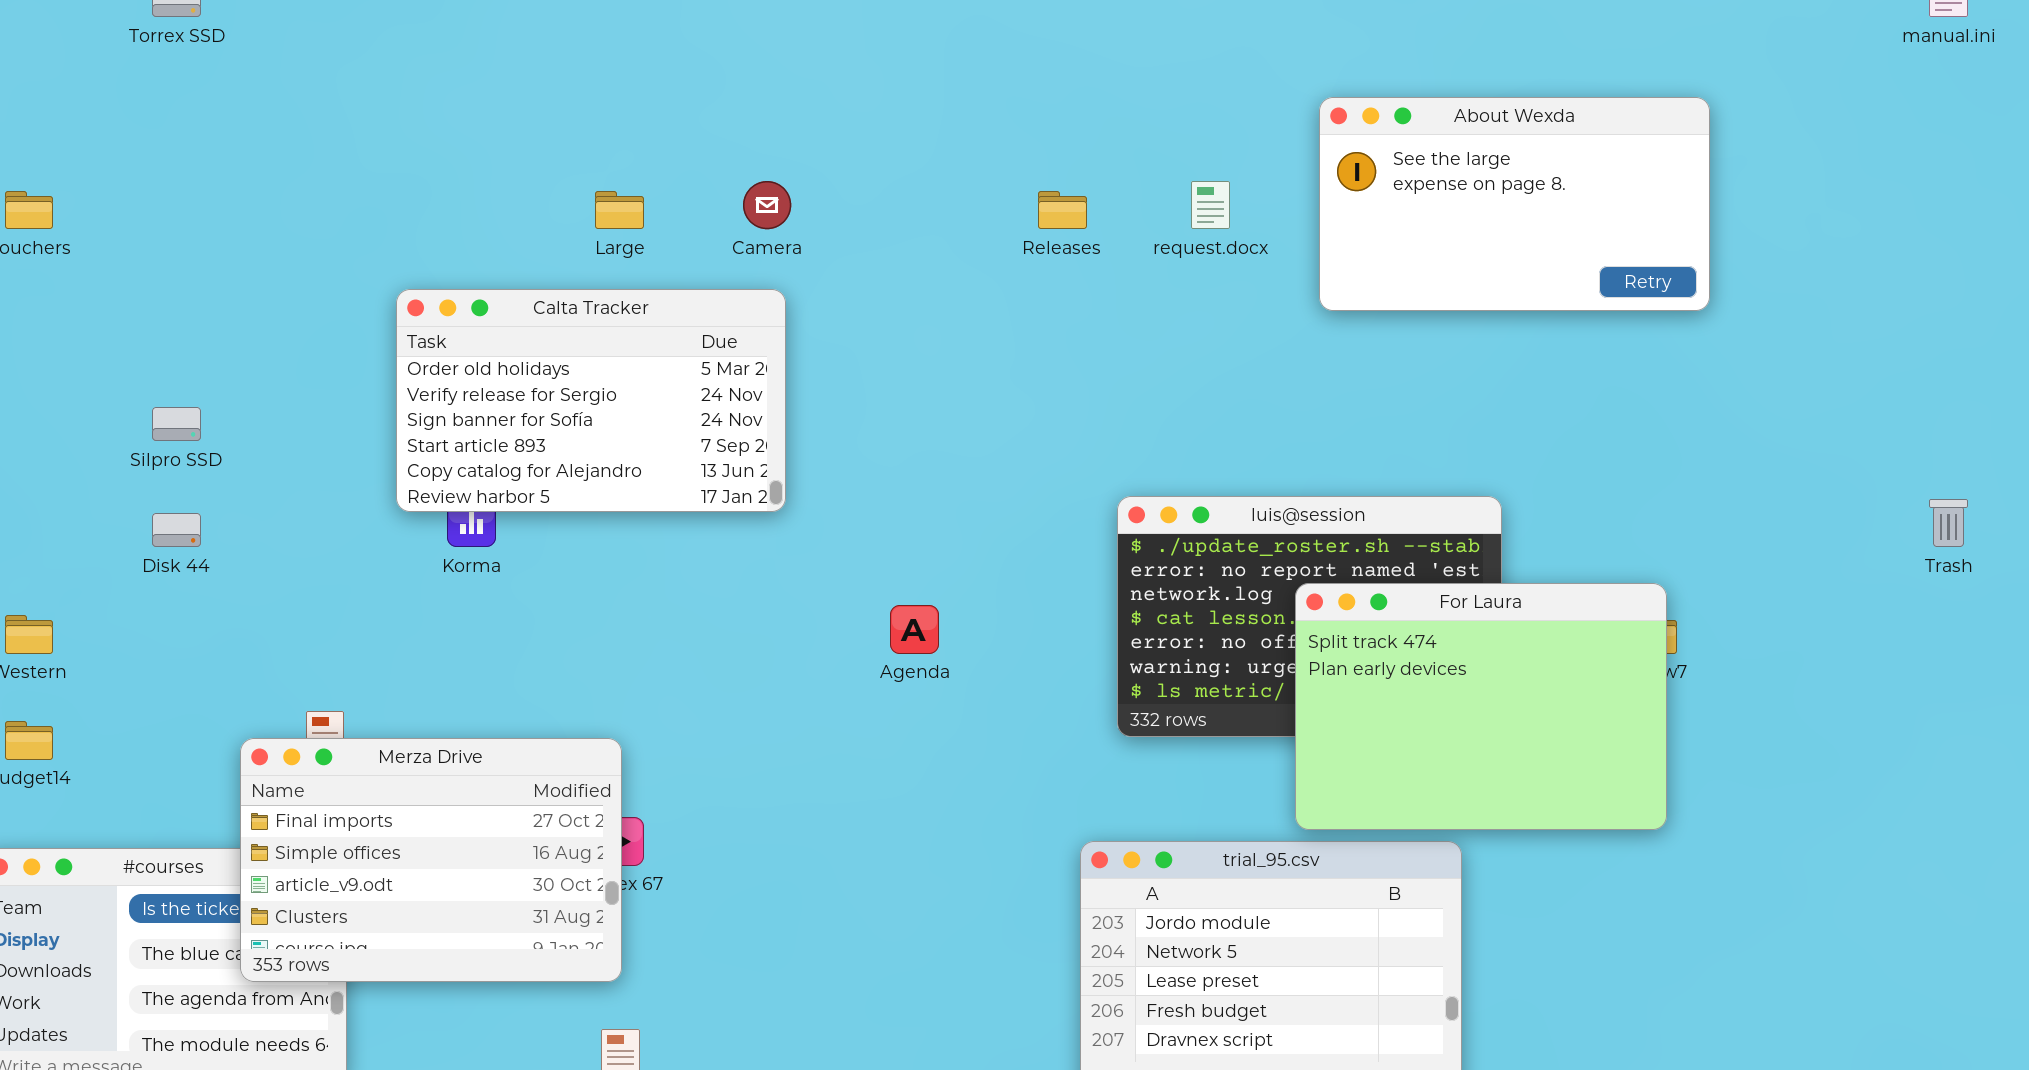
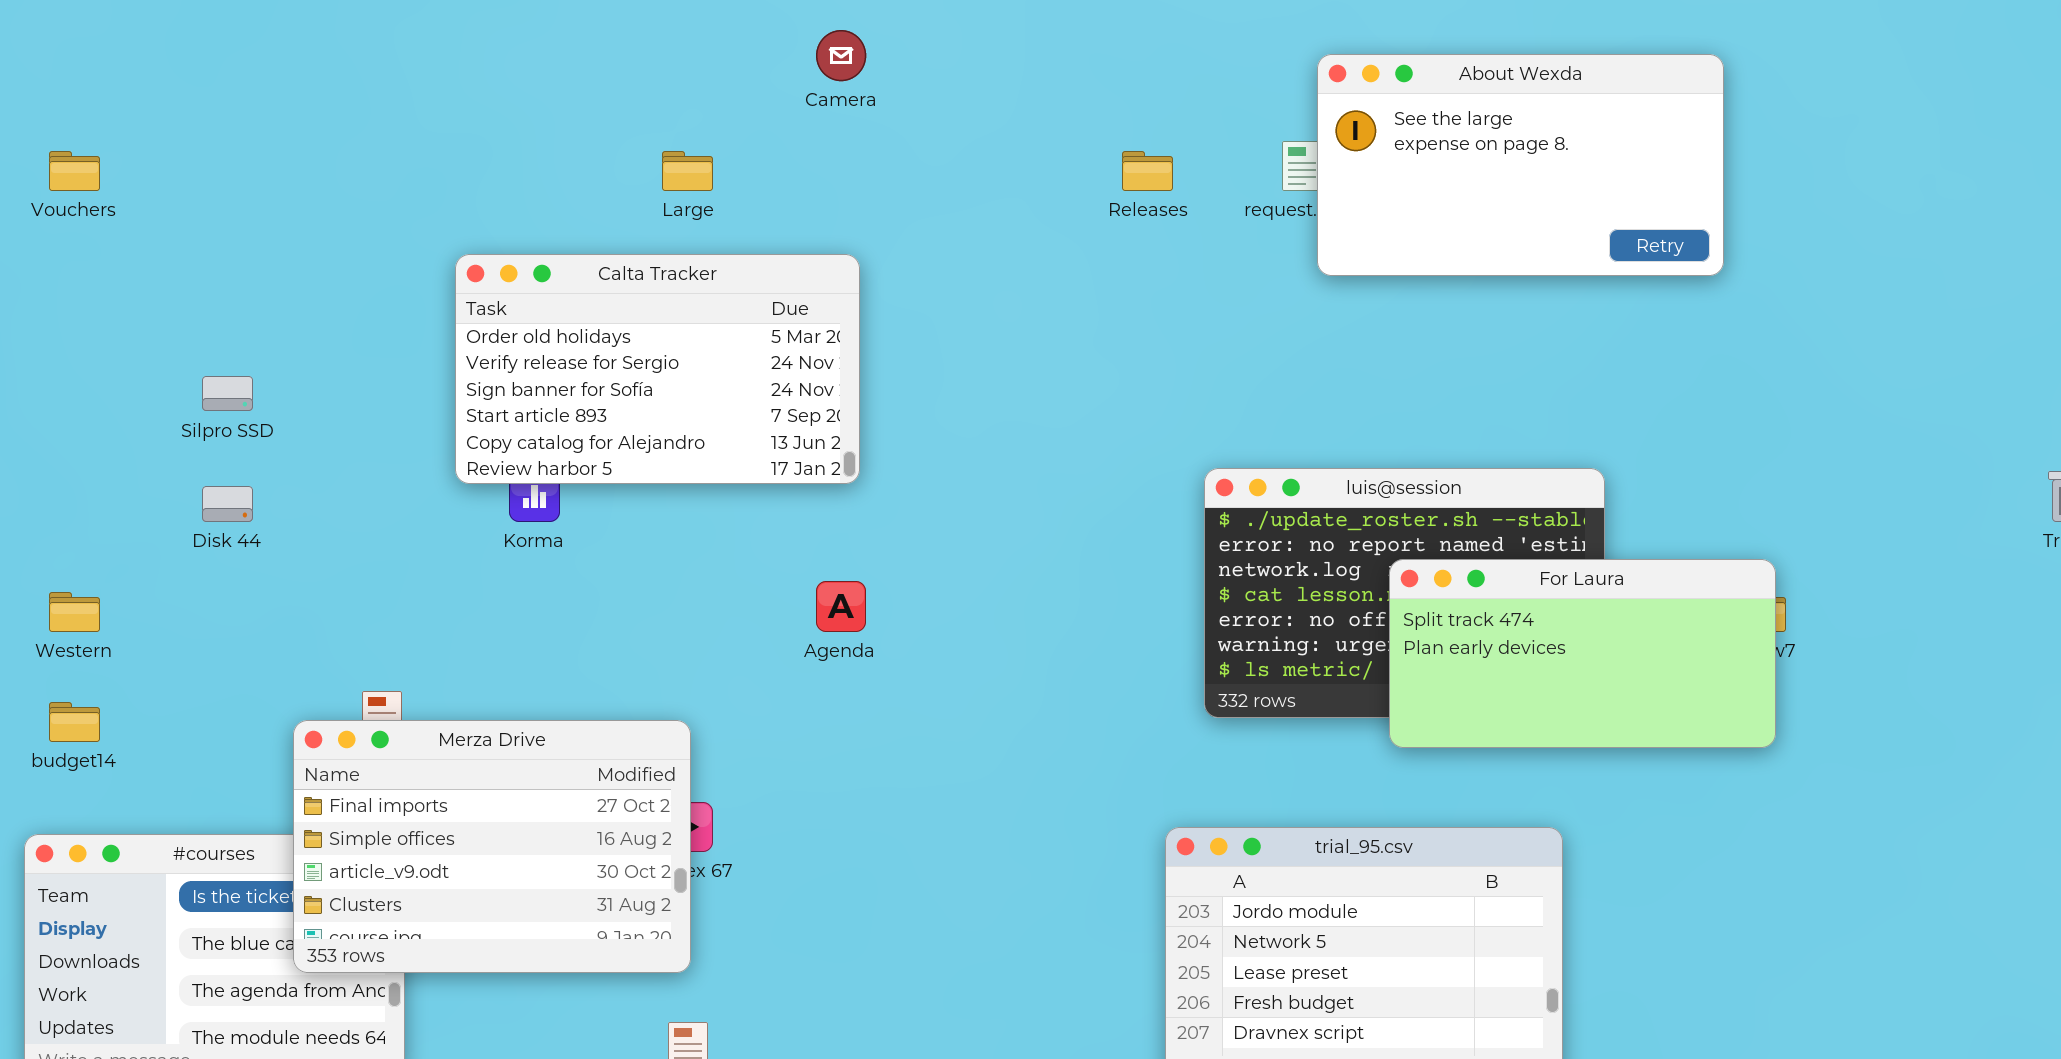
About Wexda: [1319,97,1710,311] -> [1317,54,1724,276], moved
Camera: [743,181,791,229] -> [816,30,866,81], moved
For Laura: [1295,583,1667,830] -> [1389,559,1776,748], resized
Agenda: [890,605,939,654] -> [816,581,866,632], moved

